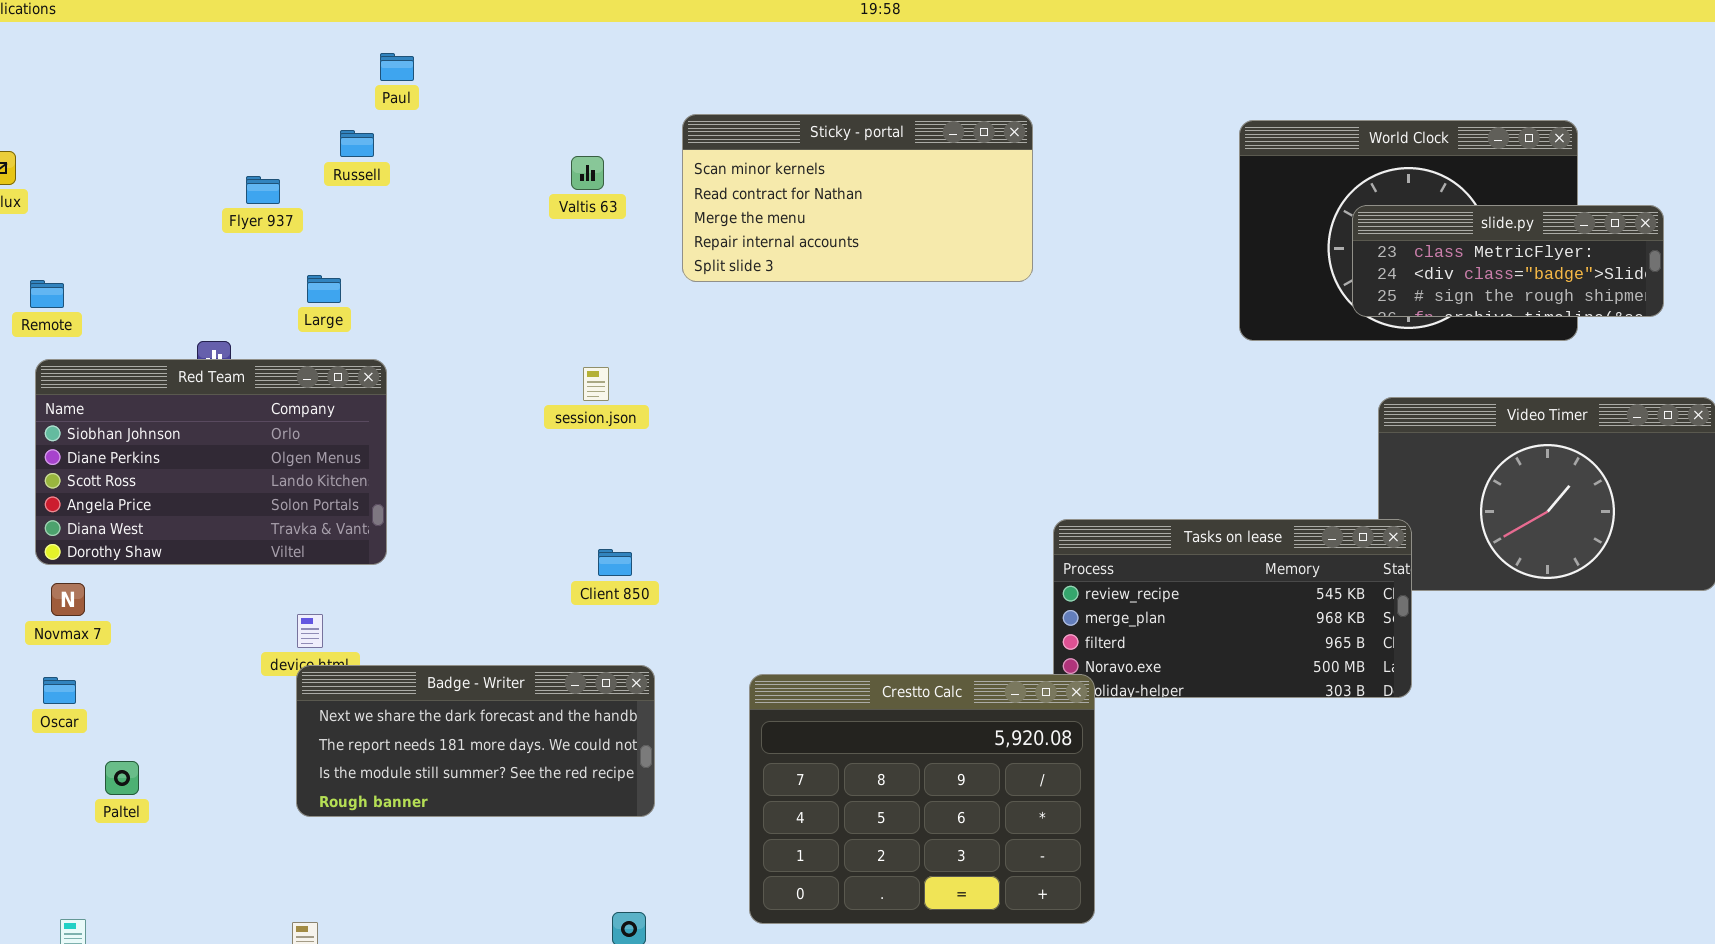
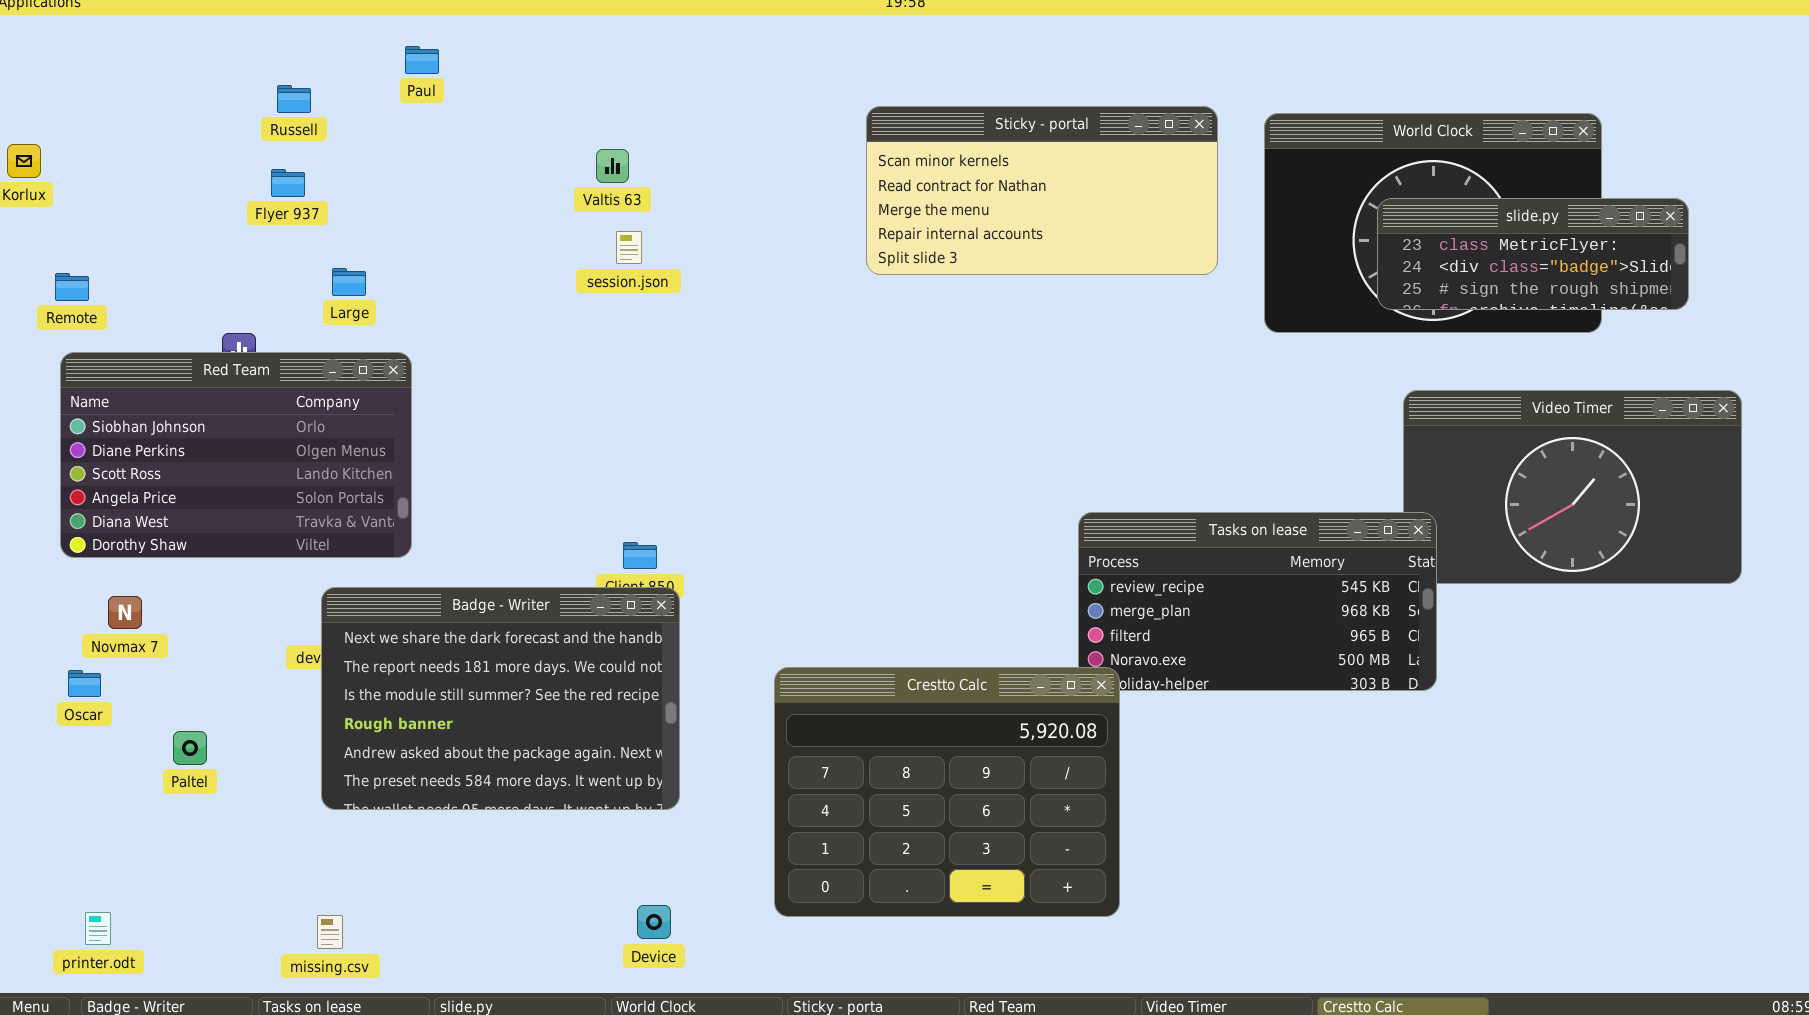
Sticky - portal: [682,114,1033,282] -> [866,106,1218,275], moved
Russell: [340,130,374,157] -> [277,85,311,113], moved
session.json: [583,367,609,401] -> [616,231,642,264], moved
Novmax 7: [51,583,85,616] -> [108,596,142,629], moved
Badge - Writer: [296,665,655,817] -> [321,587,680,810], resized
Paltel: [105,761,139,795] -> [173,731,207,765], moved

